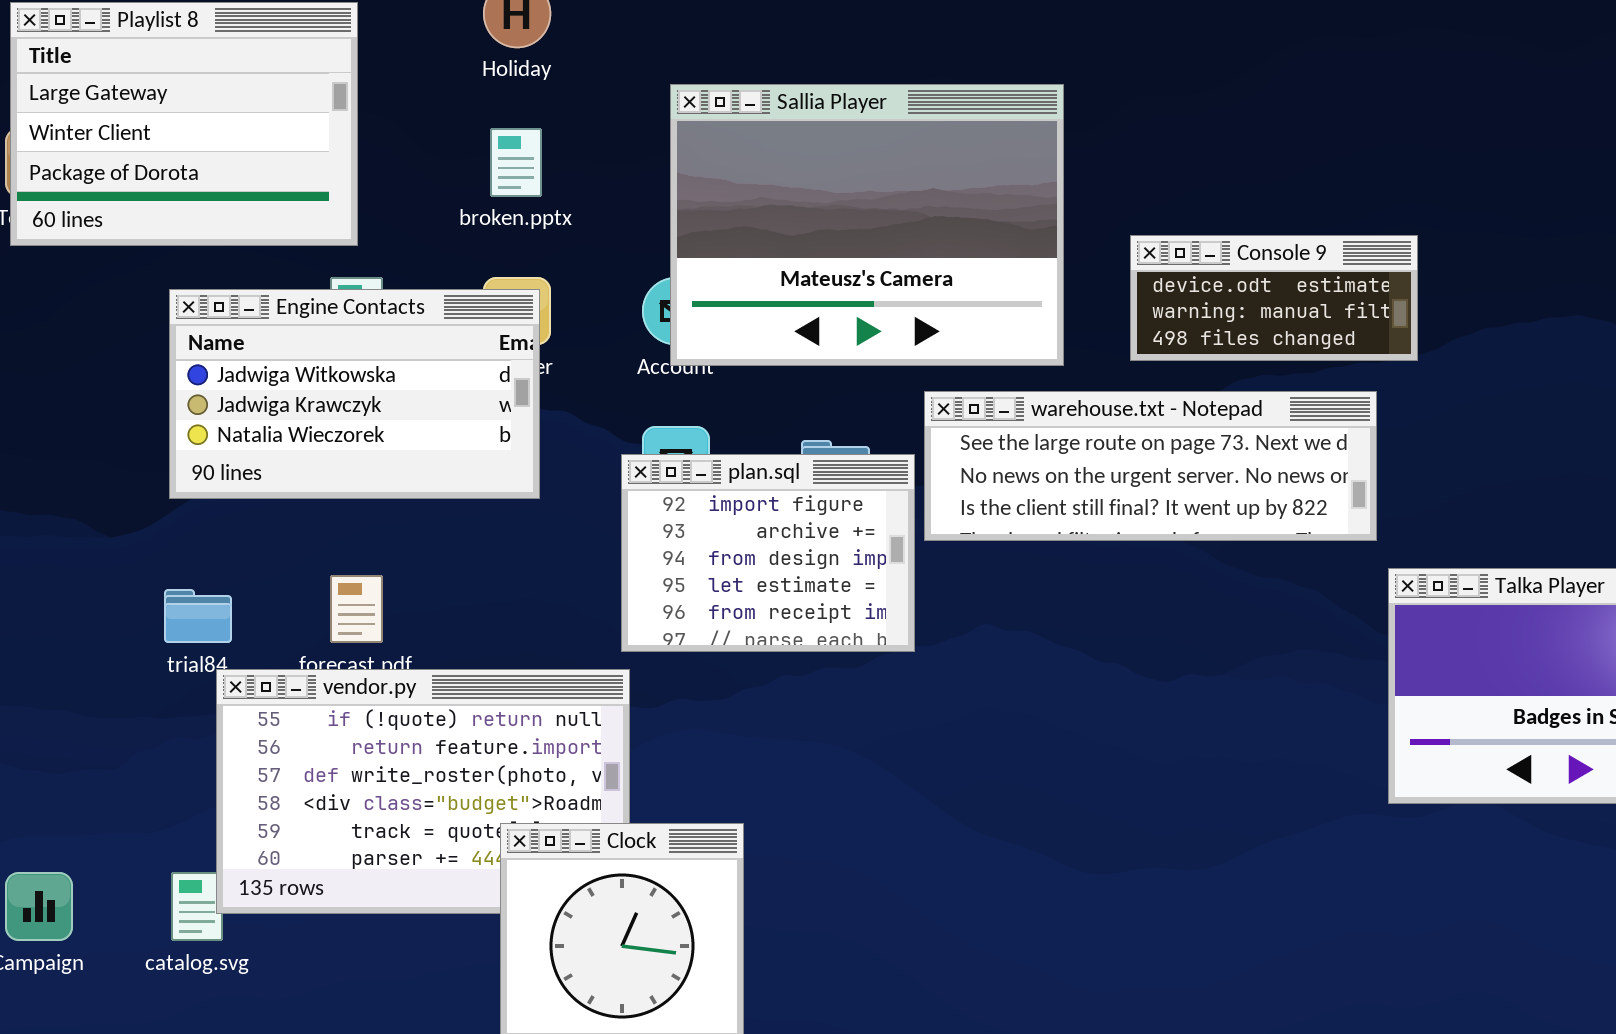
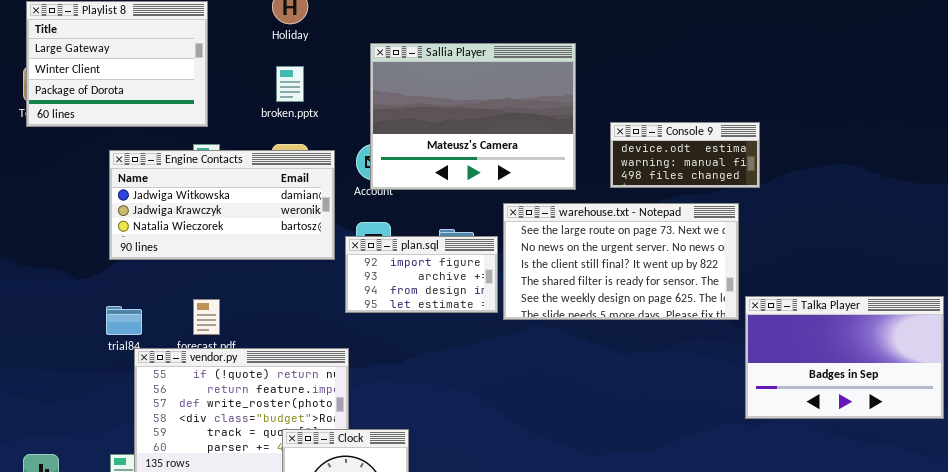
Engine Contacts: [169,289,540,499] -> [109,150,335,260], resized
warehouse.txt - Notepad: [924,391,1377,541] -> [503,203,739,320], resized
plan.sql: [621,454,915,652] -> [345,236,498,313], resized

